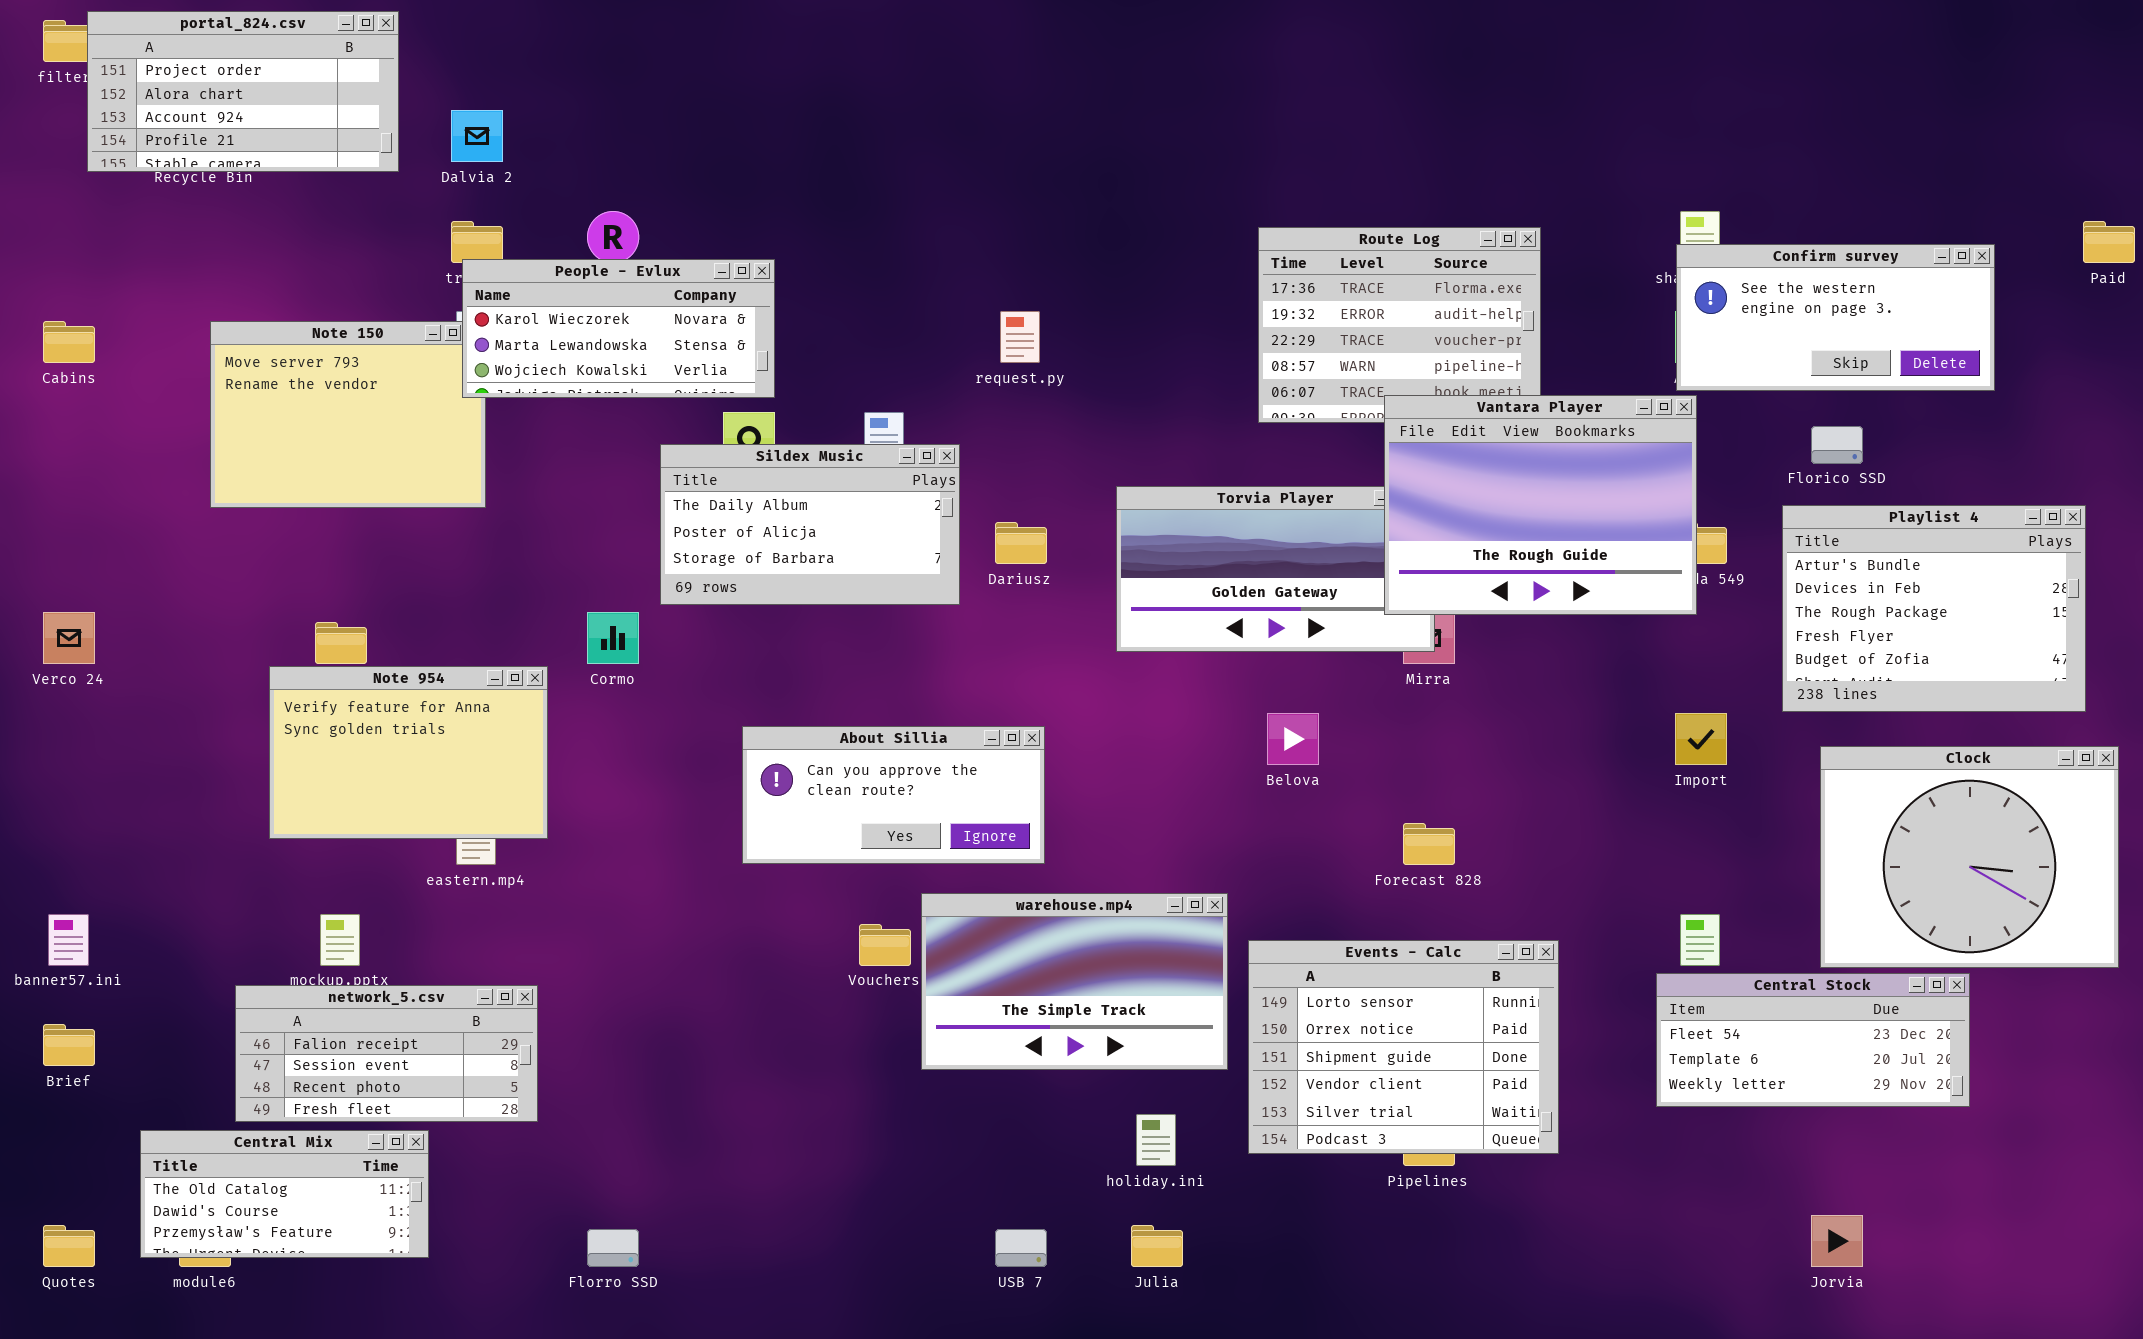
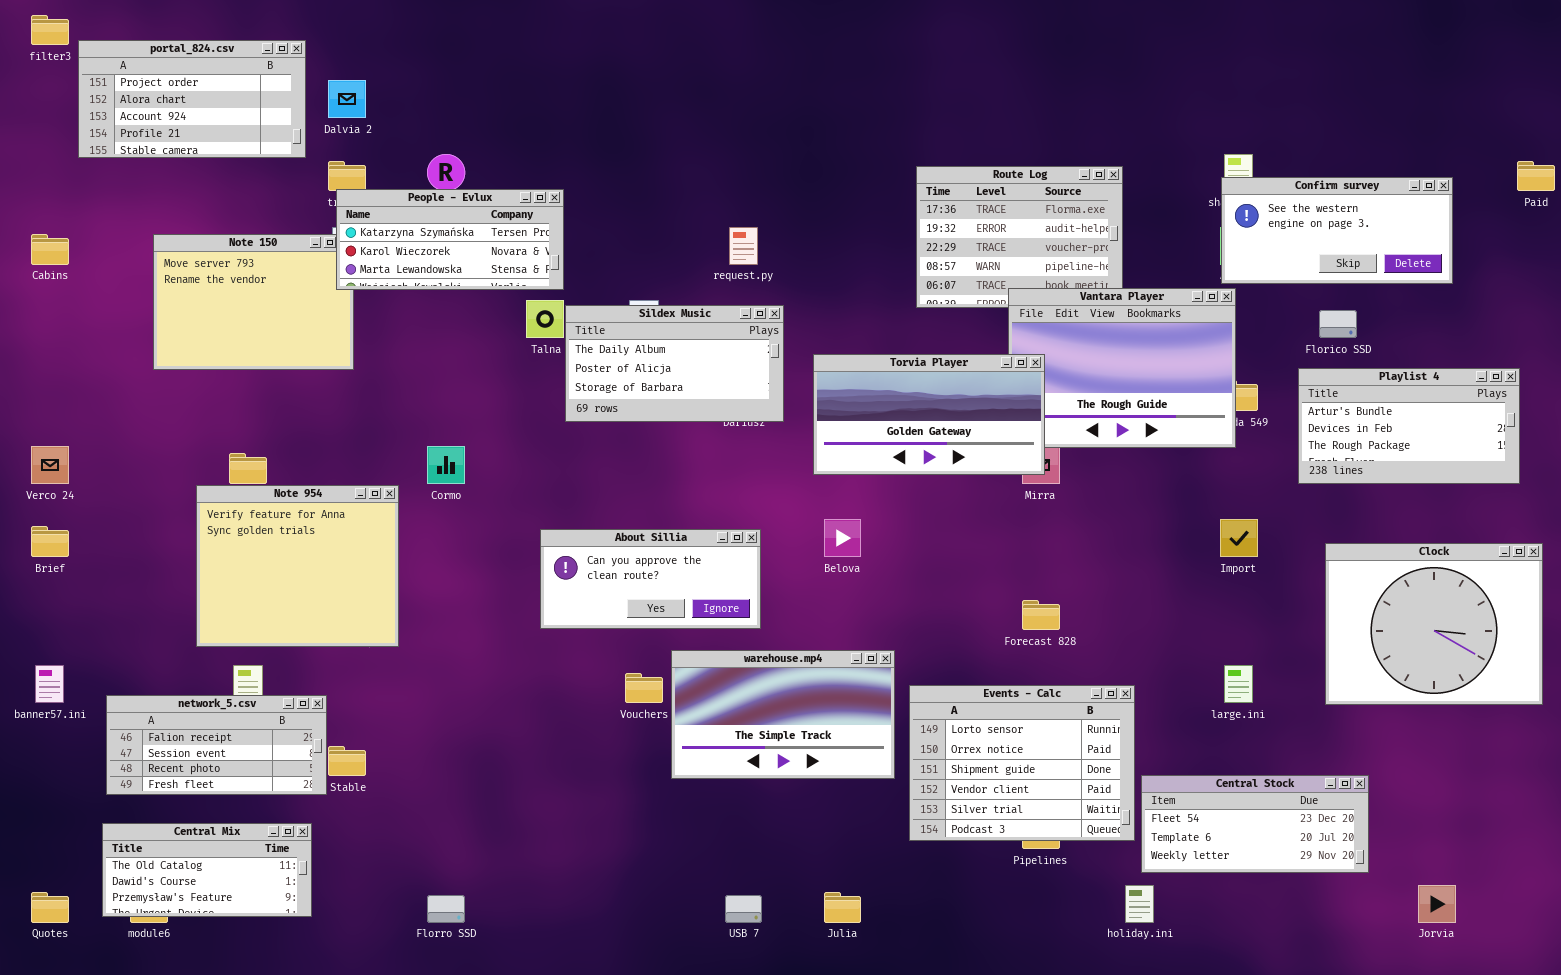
portal_824.csv: [87,11,399,172] -> [78,40,306,158], moved
People - Evlux: [462,259,775,398] -> [336,189,564,290], scrolled up 1 row
Sildex Music: [660,444,960,605] -> [565,305,784,422], moved
Torvia Player: [1116,486,1435,652] -> [813,354,1045,475], raised
Playlist 4: [1782,505,2086,712] -> [1298,368,1520,484], resized
Note 954: [269,666,548,839] -> [196,485,399,647], resized
Belova: [1267,713,1319,765] -> [824,519,861,557], moved
Central Stock: [1656,973,1970,1107] -> [1141,775,1369,873], moved
network_5.csv: [235,985,538,1122] -> [106,695,327,795], moved
Brief: [43,1024,95,1066] -> [31,526,69,557], moved
holiday.ini: [1136,1114,1176,1166] -> [1125,885,1154,923], moved
Jorvia: [1811,1215,1863,1267] -> [1418,885,1456,923], moved

